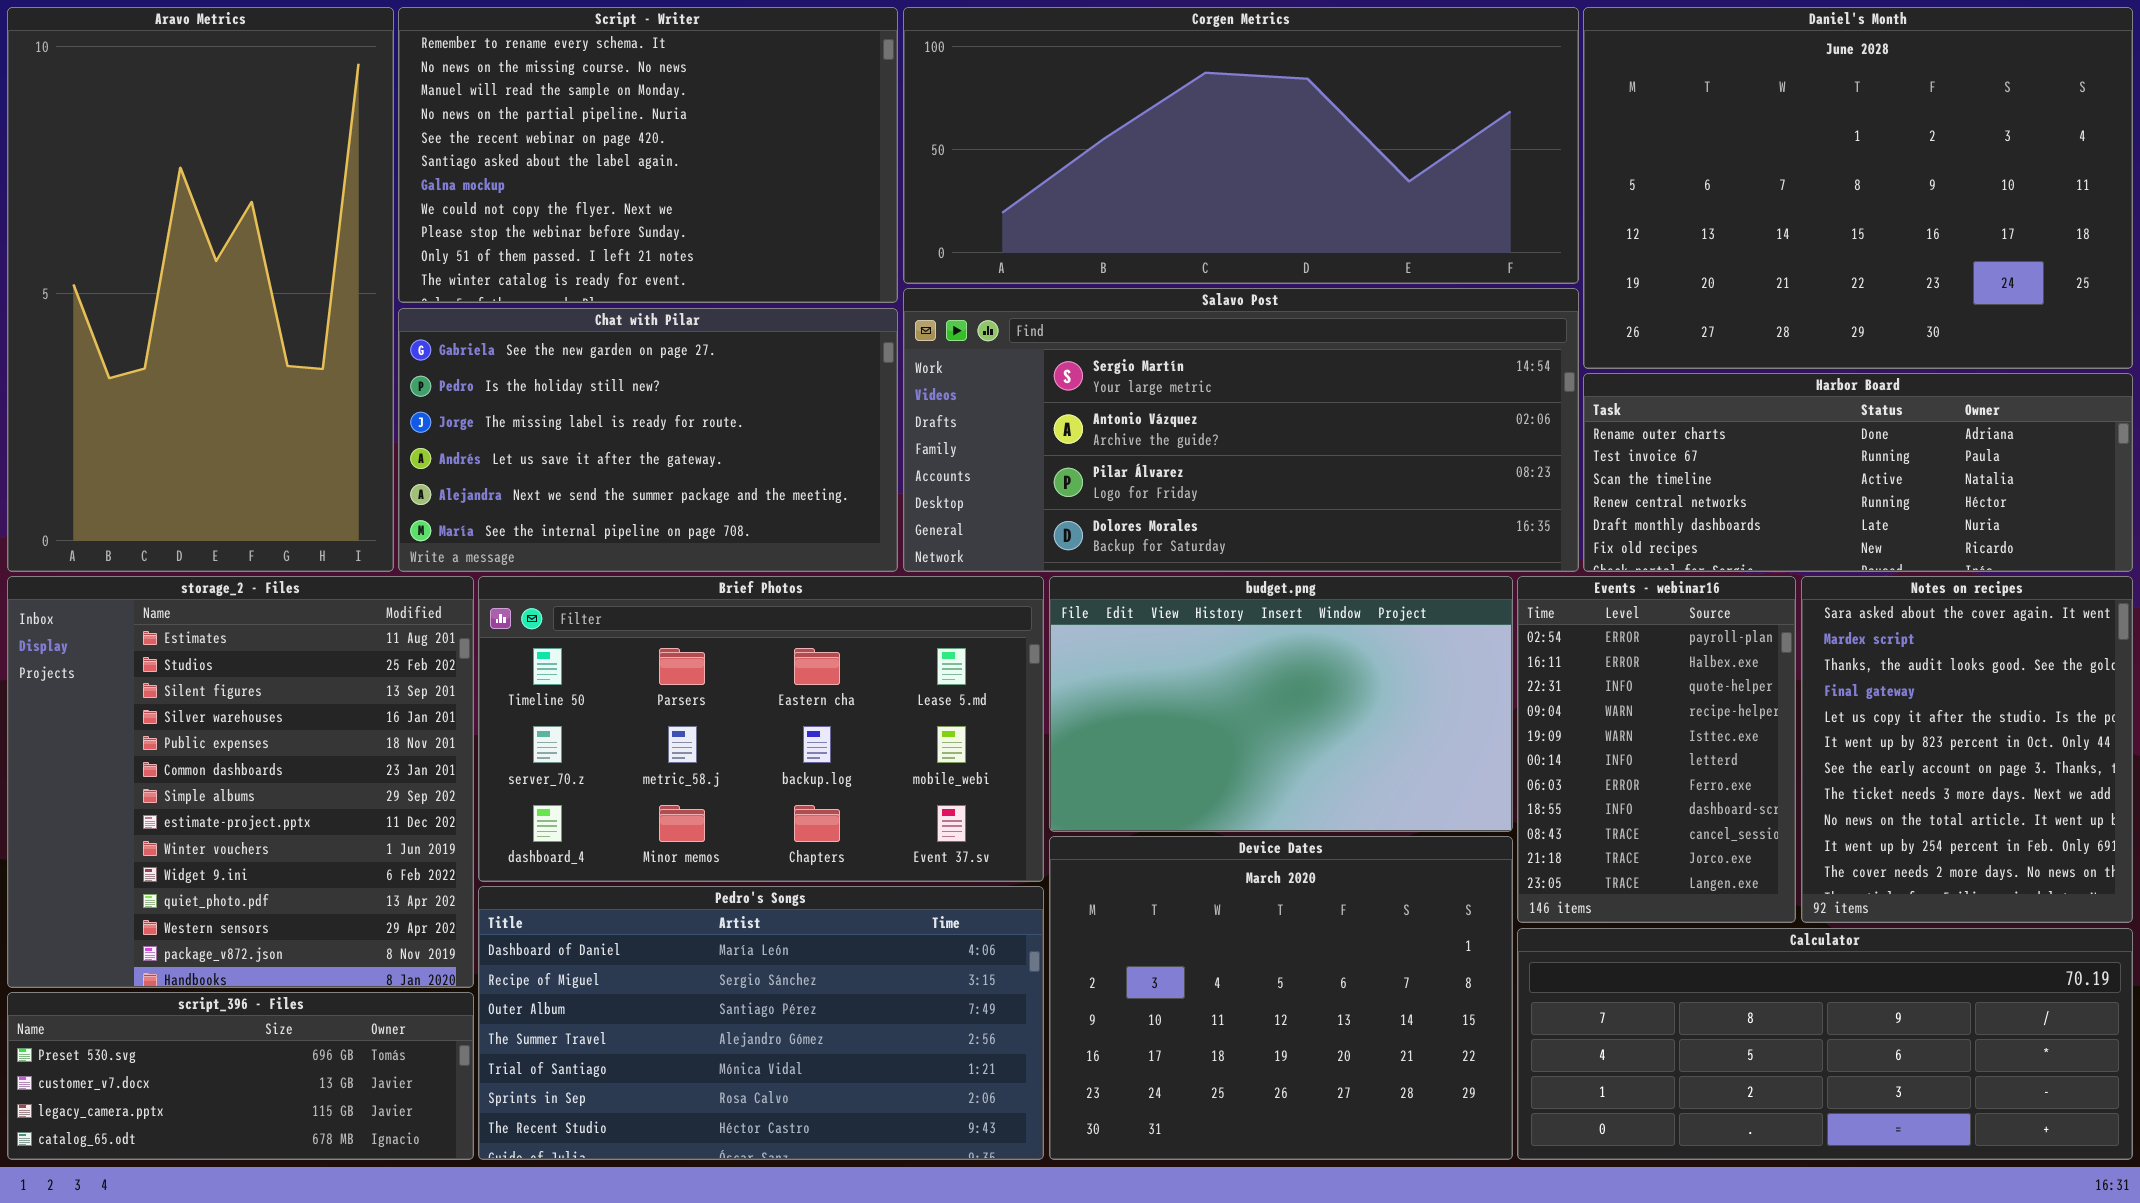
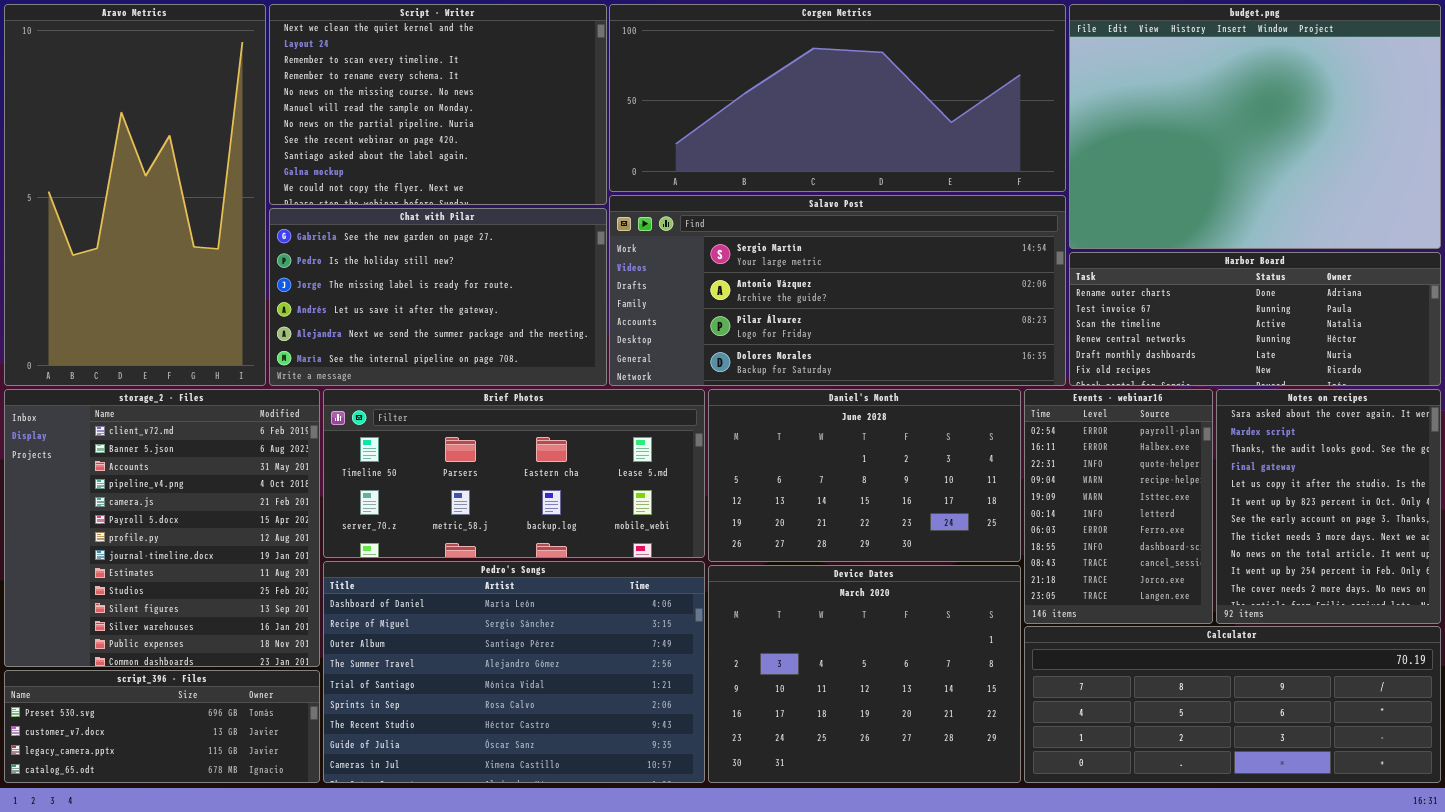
Script - Writer: [398,7,898,303] -> [269,4,607,205], scrolled up 3 rows
Daniel's Month: [1583,7,2133,369] -> [708,389,1021,562], moved, resized
storage_2 - Files: [7,576,474,988] -> [4,389,320,667], scrolled up 8 rows
Brief Photos: [478,576,1044,882] -> [323,389,705,558], resized
budget.png: [1049,576,1513,832] -> [1069,4,1441,249], moved, resized
Pedro's Songs: [478,886,1044,1160] -> [323,561,705,783], resized

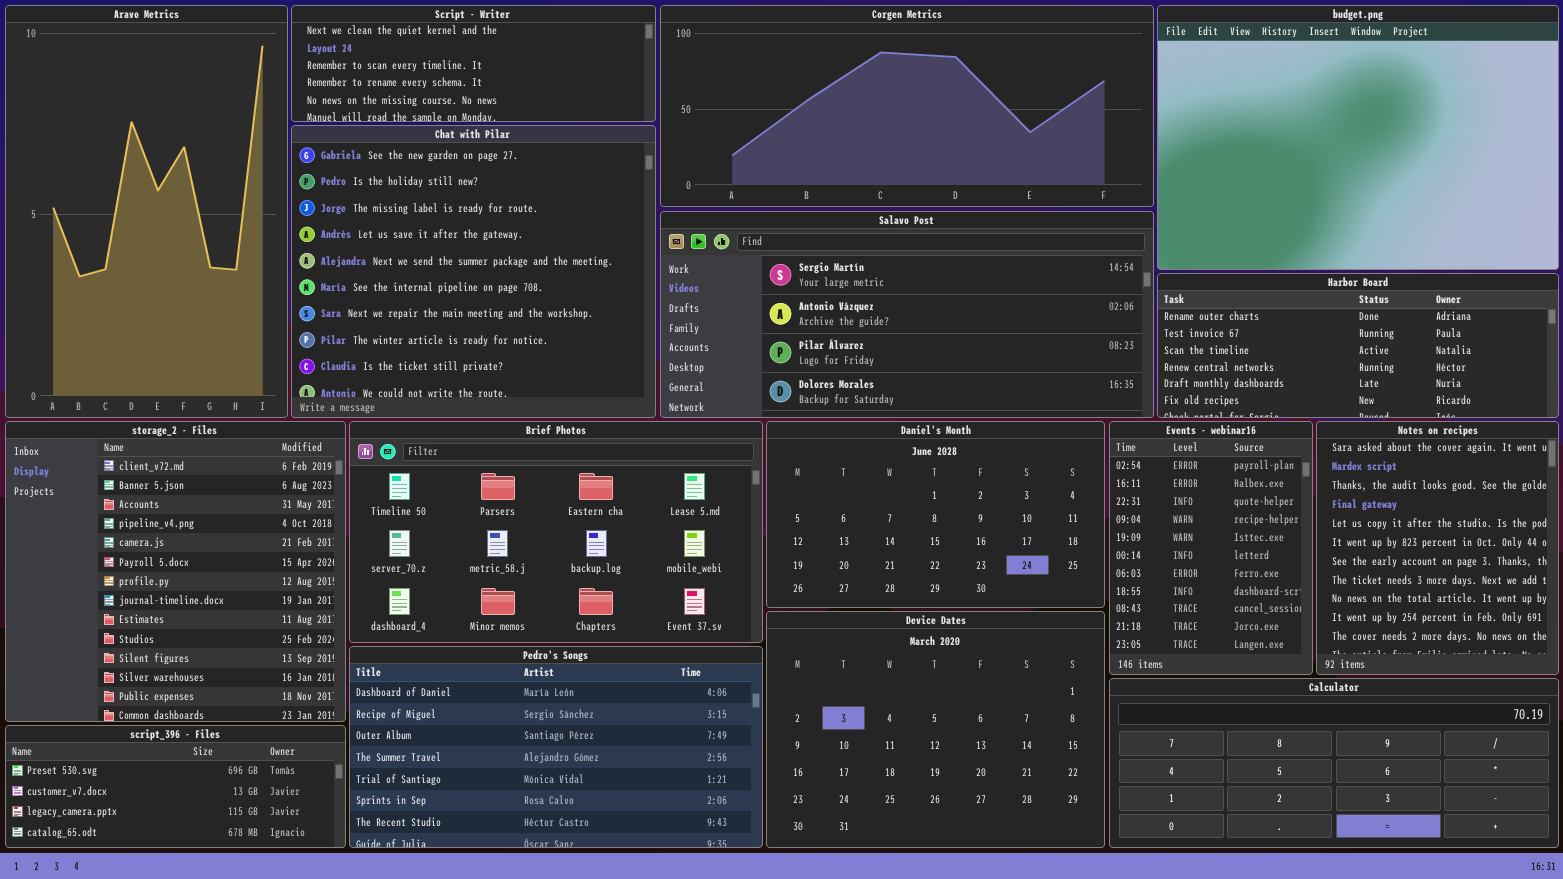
Script - Writer: [269,4,607,205] -> [291,5,656,122], resized
Chat with Pilar: [269,208,607,386] -> [291,125,656,418], resized
Brief Photos: [323,389,705,558] -> [349,421,763,643], resized
Pedro's Songs: [323,561,705,783] -> [349,646,763,848], resized

